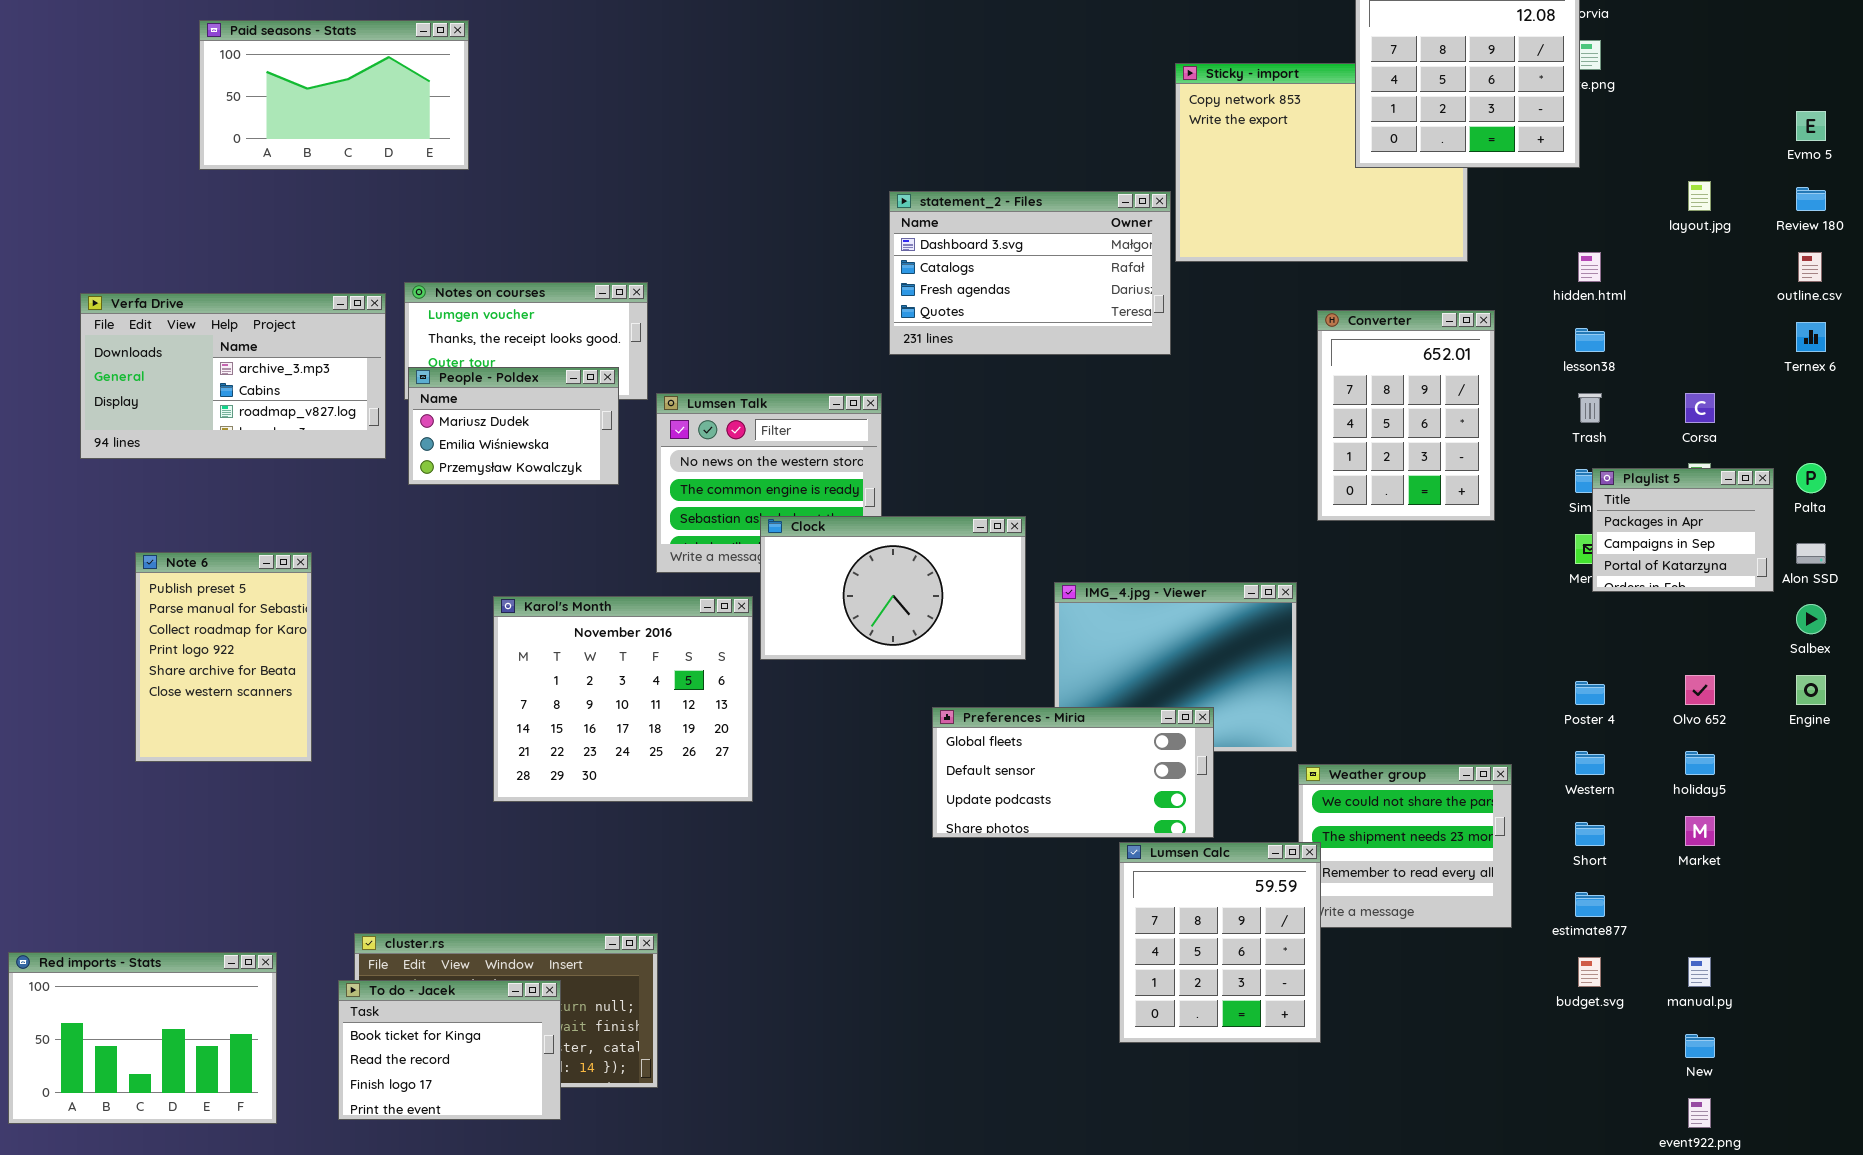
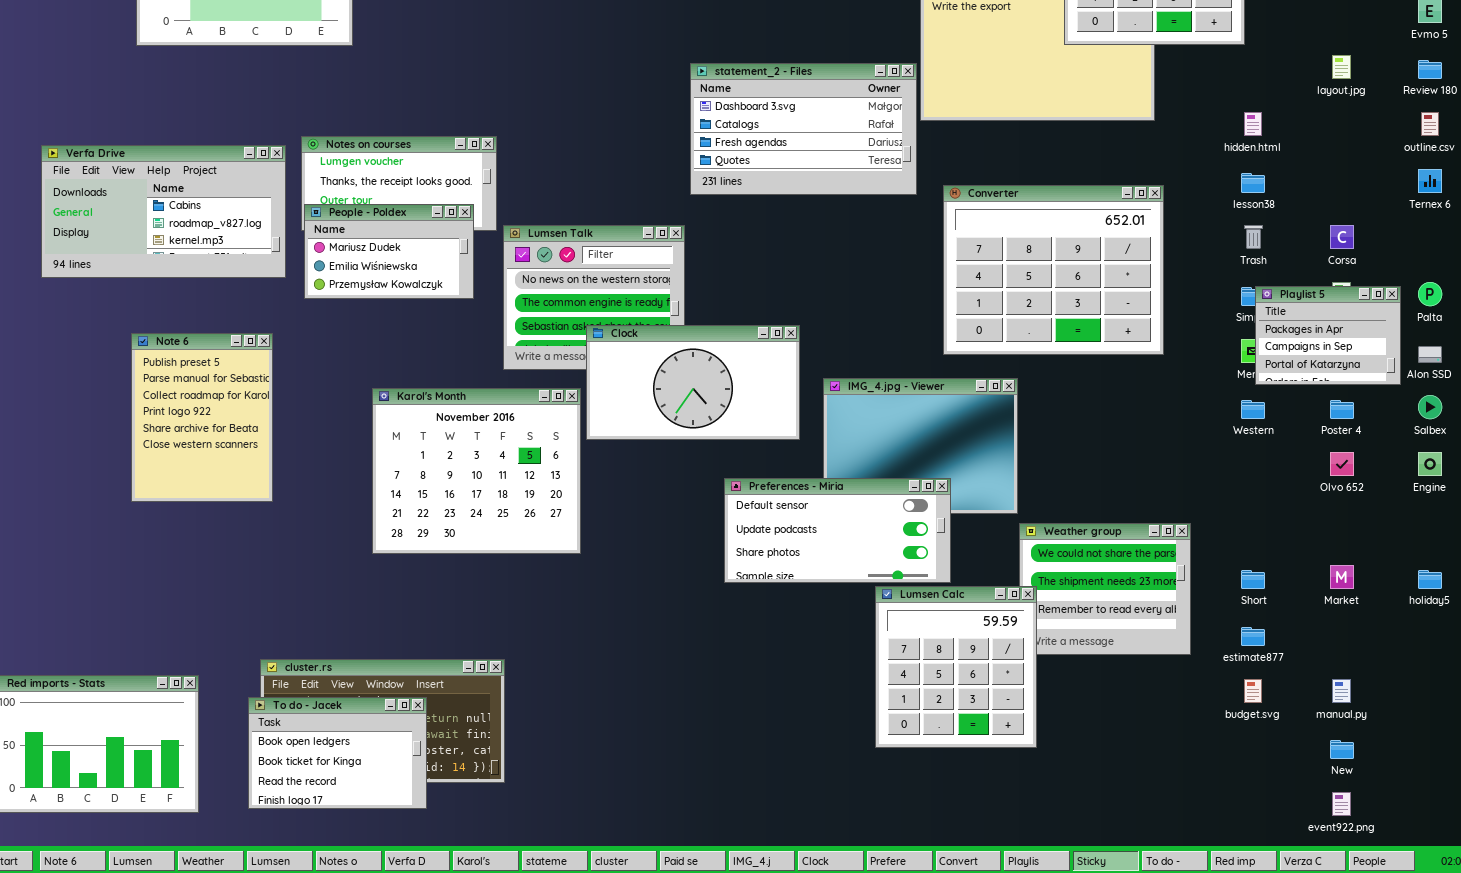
Verfa Drive: [80,293,386,459] -> [41,145,286,278], scrolled down 1 row
Converter: [1317,310,1495,521] -> [943,185,1164,355], moved, resized
Note 6: [135,552,312,762] -> [131,333,273,502], moved
Poster 4: [1575,681,1605,705] -> [1330,400,1354,419], moved
Preferences - Miria: [932,707,1214,838] -> [724,478,951,583], scrolled down 1 row
Western: [1575,751,1605,775] -> [1241,400,1265,419], moved
holiday5: [1685,751,1715,775] -> [1418,570,1442,589], moved
To do - Jacek: [338,980,561,1120] -> [248,697,427,809], scrolled up 1 row

